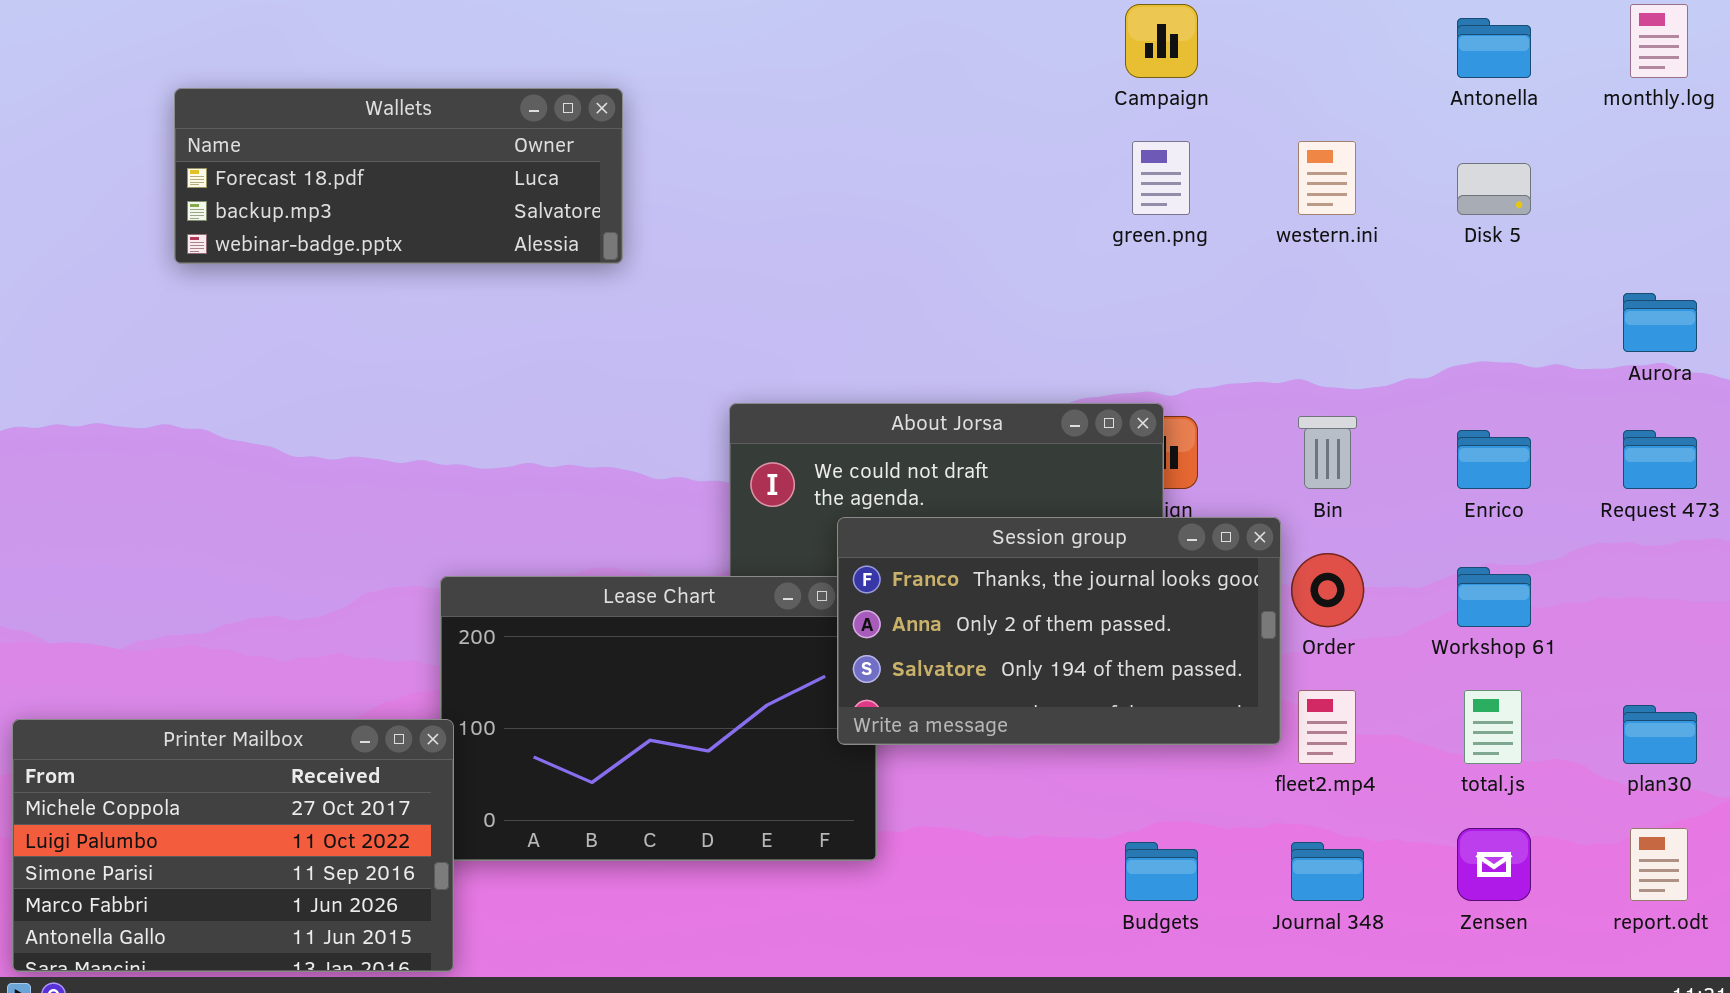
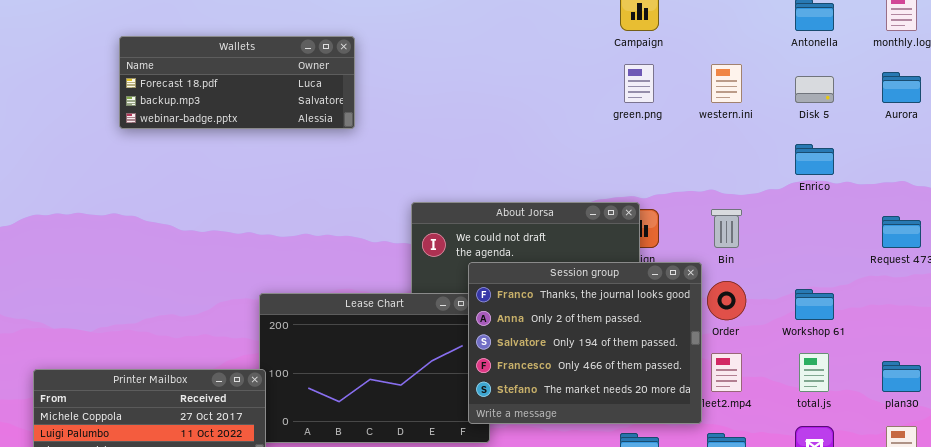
Aurora: [1623,293,1697,352] -> [882,72,921,103], moved
Enrico: [1457,430,1531,489] -> [795,144,834,175], moved
Session group: [837,517,1281,745] -> [468,262,702,424], resized

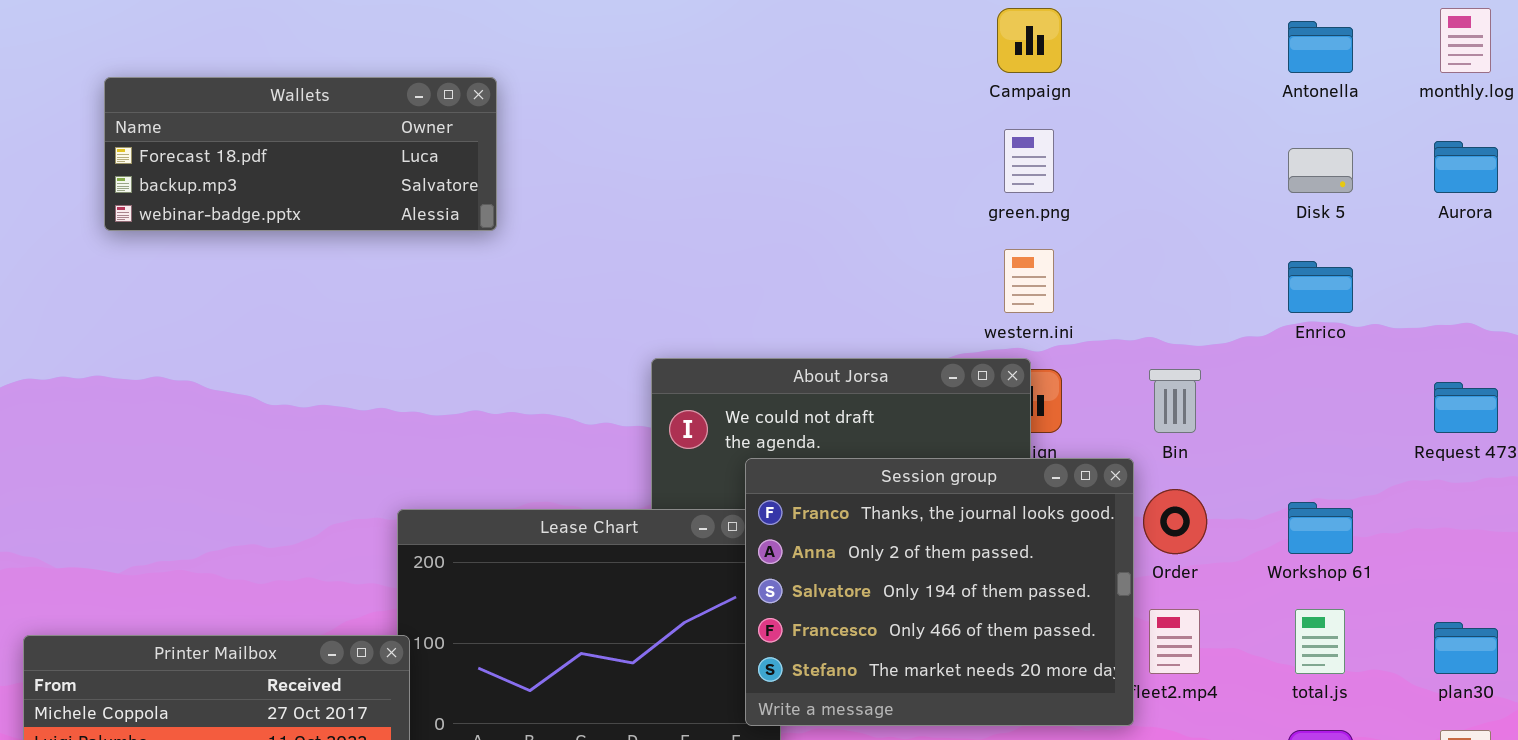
Wallets: [119,36,355,129] -> [104,77,497,231], moved
western.ini: [711,64,742,103] -> [1004,249,1054,313], moved

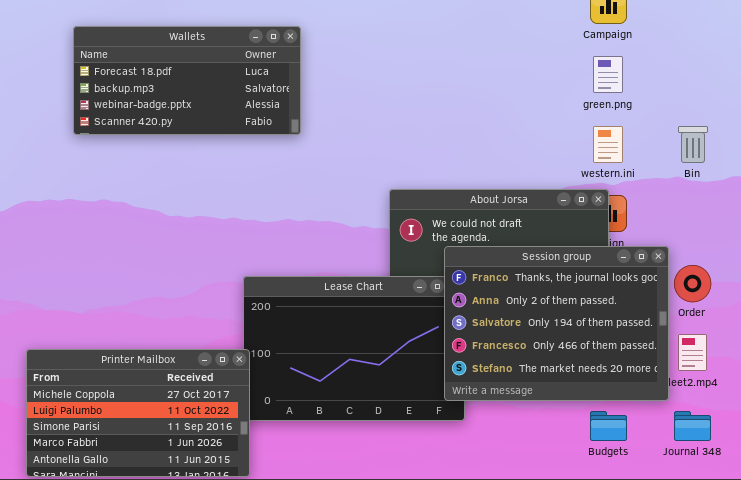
Wallets: [104,77,497,231] -> [73,26,301,135], resized
Bin: [1149,369,1201,433] -> [678,126,708,163], moved

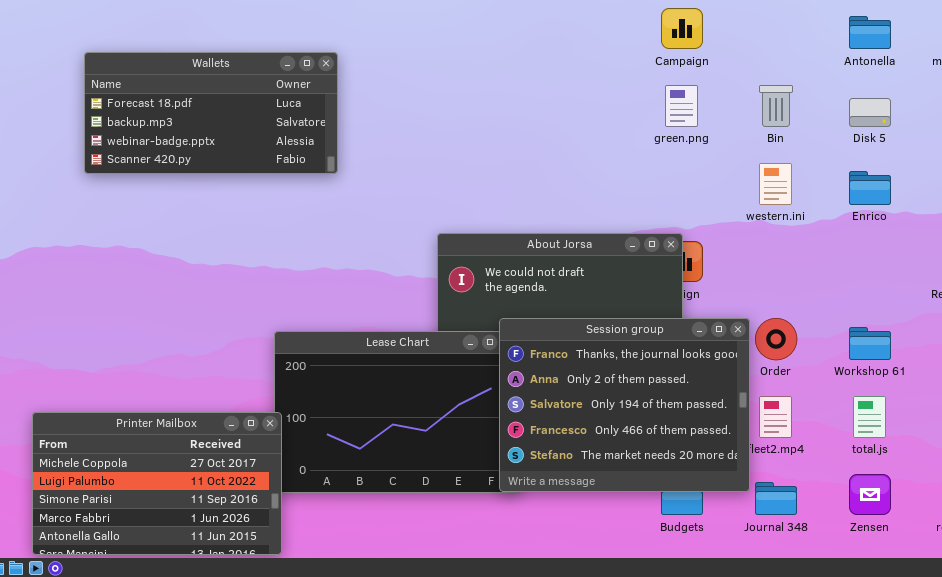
western.ini: [593,126,623,163] -> [759,163,792,205], moved
Bin: [678,126,708,163] -> [759,85,793,127], moved
Session group: [444,246,669,401] -> [499,318,750,492], moved

